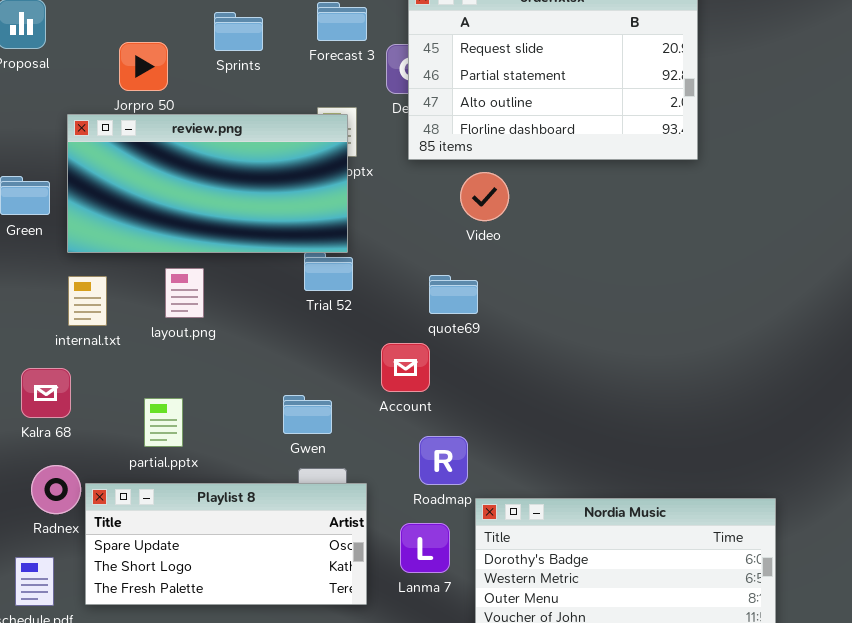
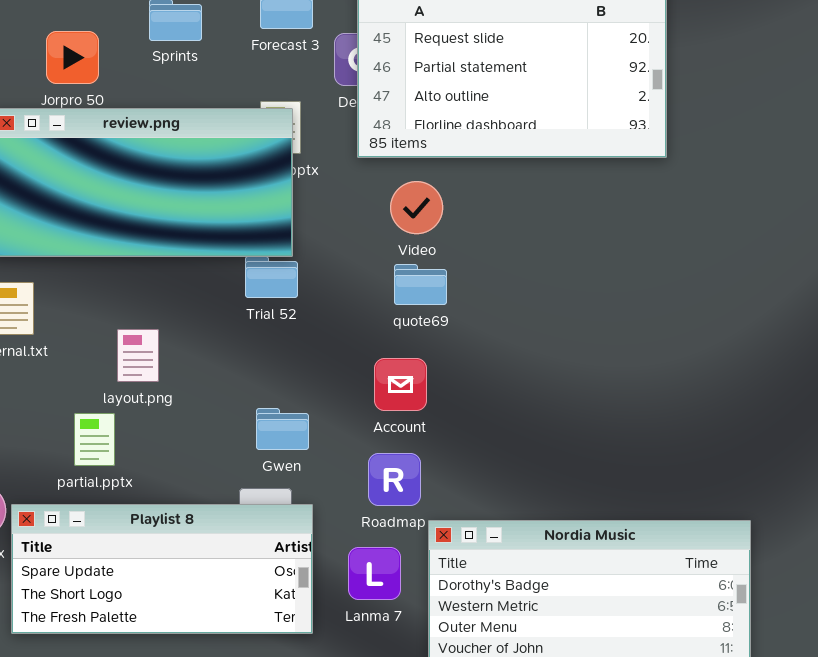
Video: [460,172,509,221] -> [390,181,443,234], moved
layout.png: [165,268,204,318] -> [117,329,159,382], moved
quote69: [429,275,478,314] -> [394,264,447,305], moved
Account: [381,343,430,392] -> [374,358,427,411], moved
Gwen: [283,395,332,434] -> [256,408,309,450], moved

